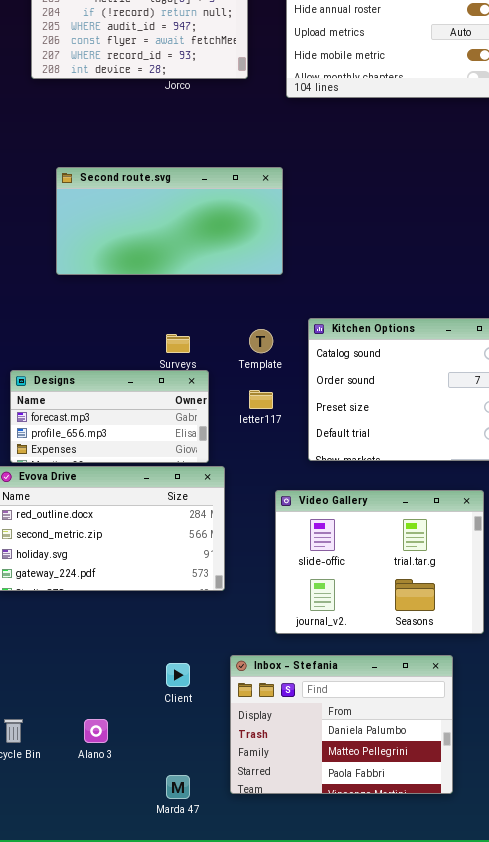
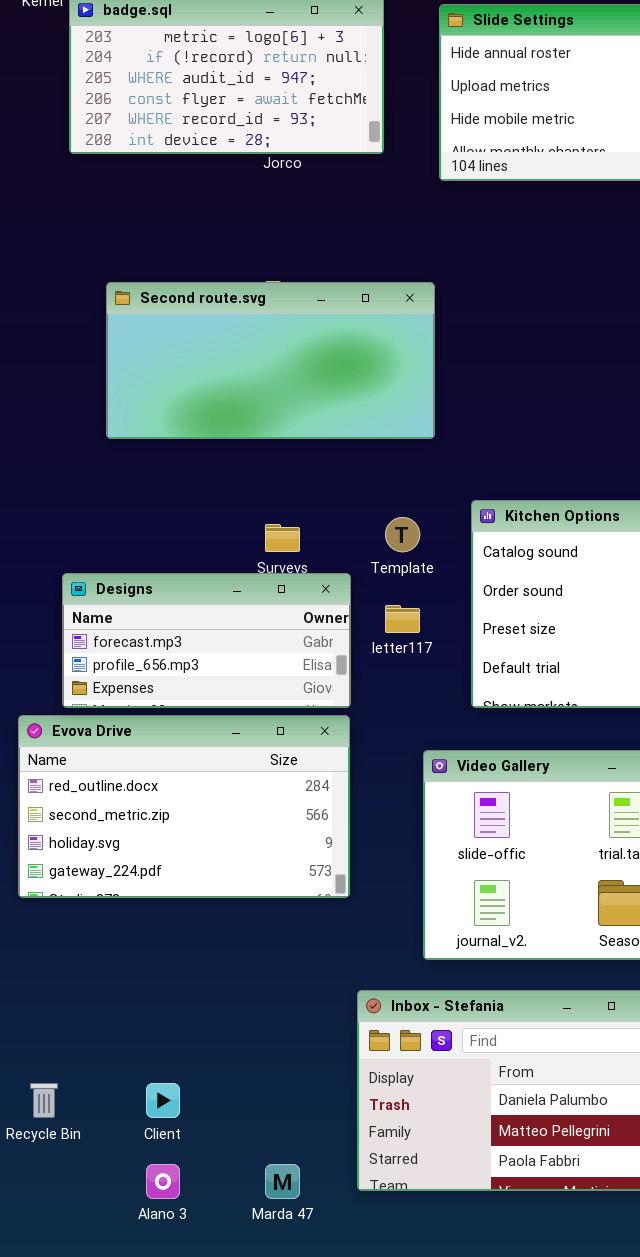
Designs: [10,370,209,463] -> [62,573,351,708], moved
Client: [166,663,190,687] -> [146,1083,180,1118], moved
Alano 3: [84,719,108,743] -> [146,1164,180,1199], moved

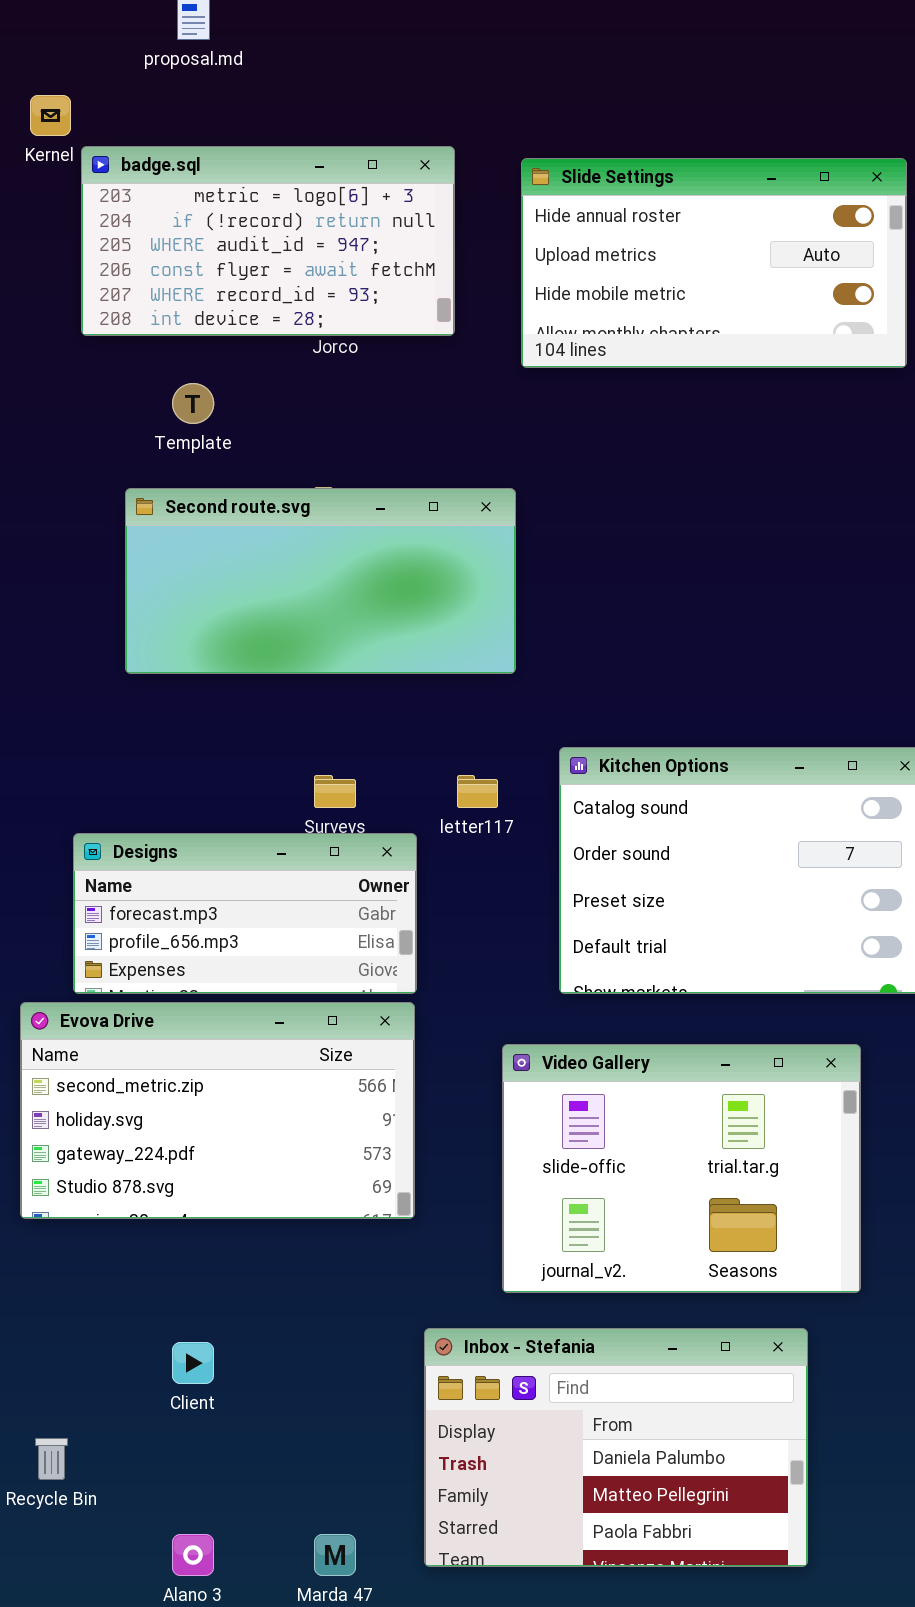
Template: [385,517,420,552] -> [172,383,214,424], moved
letter117: [385,605,420,633] -> [457,775,498,808], moved
Evova Drive: [18,715,350,898] -> [20,1002,415,1219], scrolled down 1 row
Client: [146,1083,180,1118] -> [172,1342,214,1384], moved

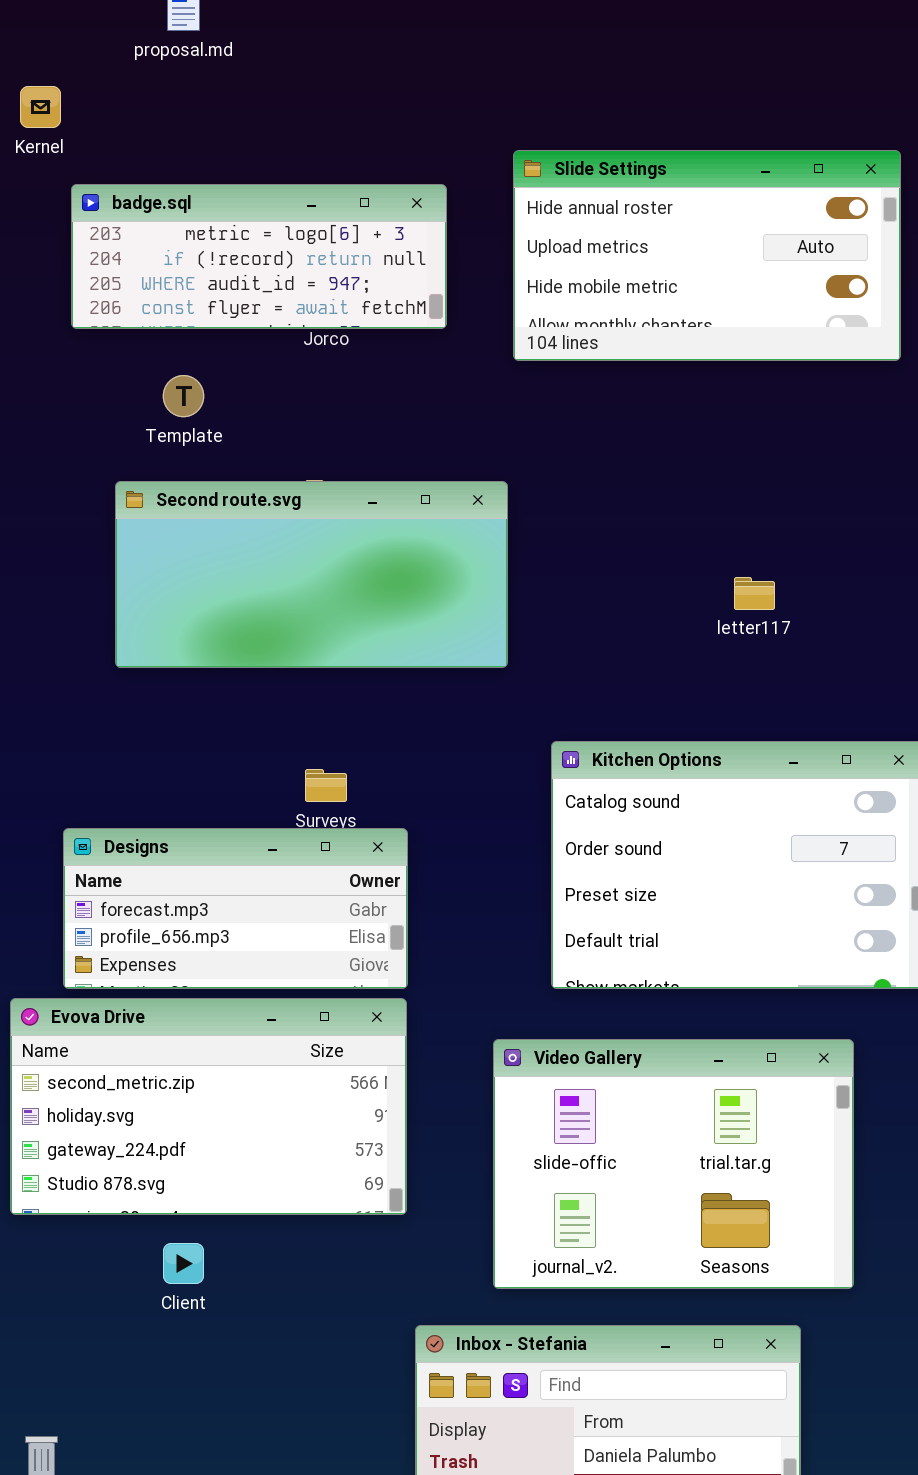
badge.sql: [81,146,455,336] -> [71,184,447,329], resized
letter117: [457,775,498,808] -> [734,577,775,610], moved
Client: [172,1342,214,1384] -> [163,1243,204,1284], moved

